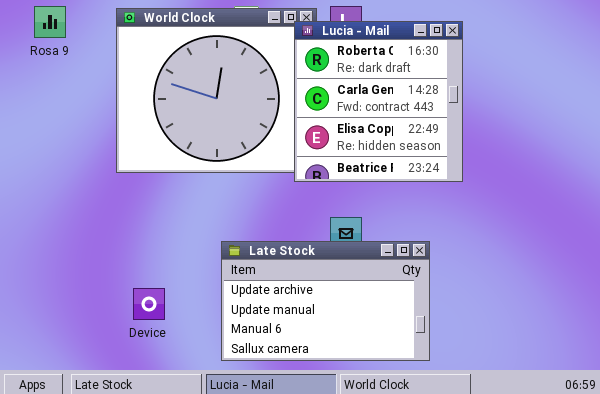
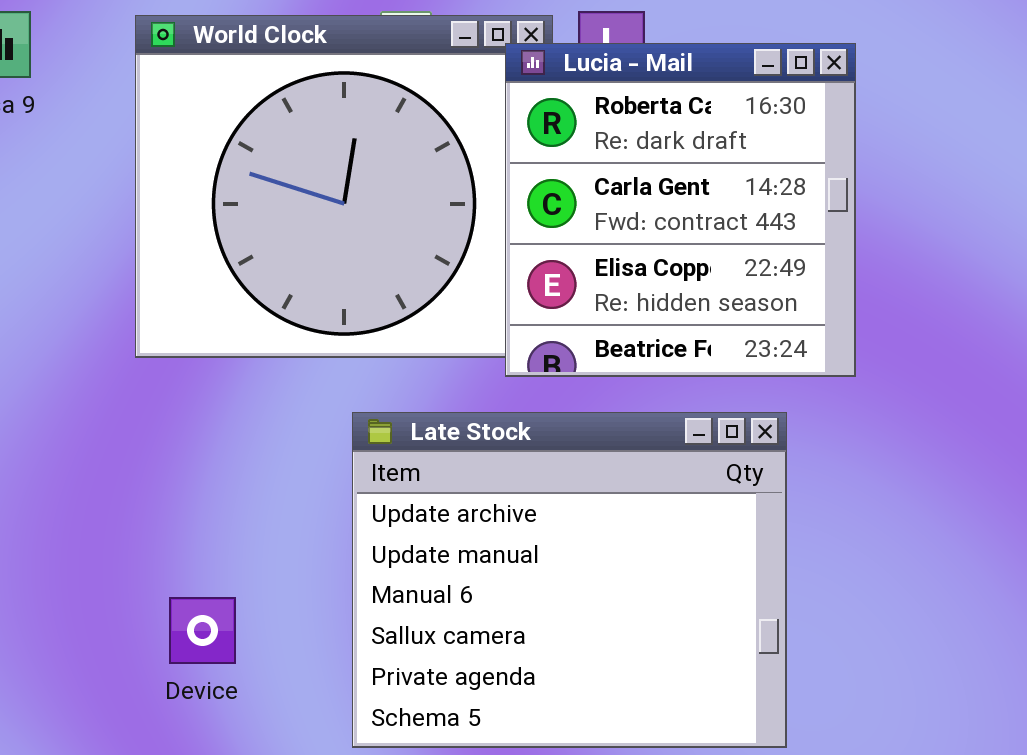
Late Stock: [221,241,430,361] -> [352,412,787,748], resized

